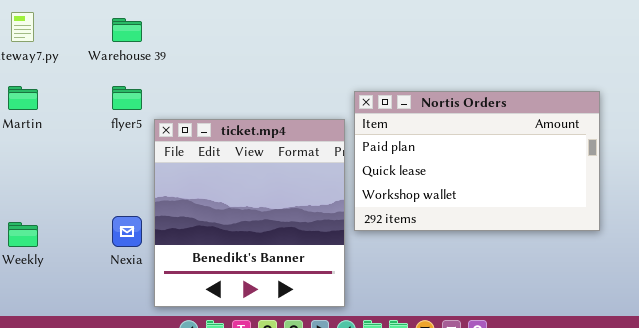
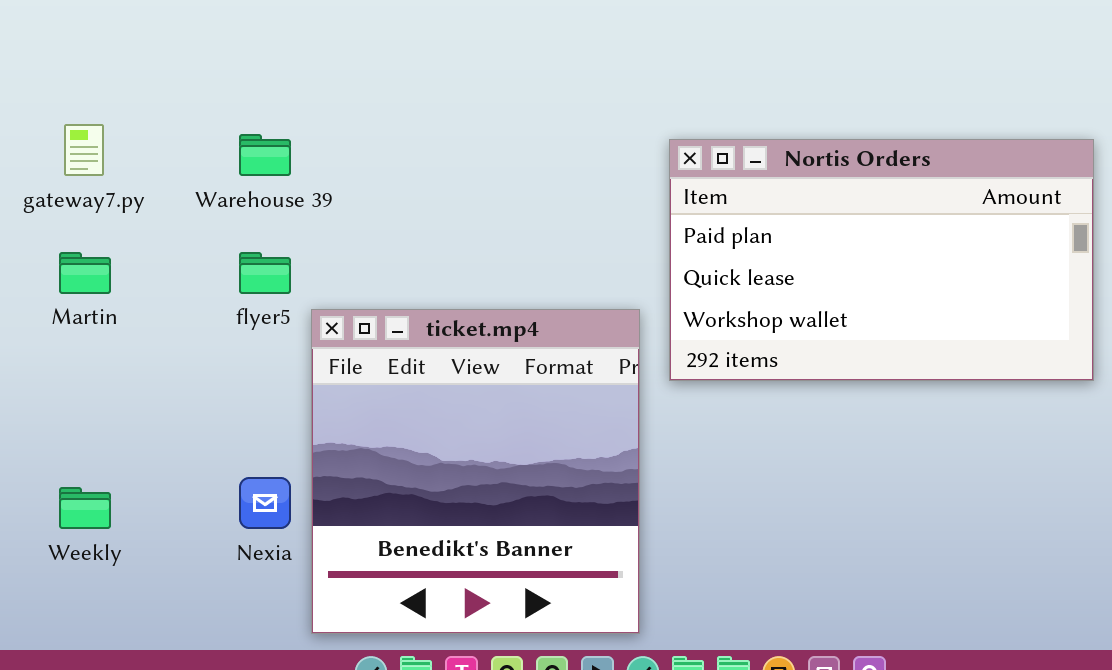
Nortis Orders: [354,91,600,231] -> [669,139,1094,381], moved

